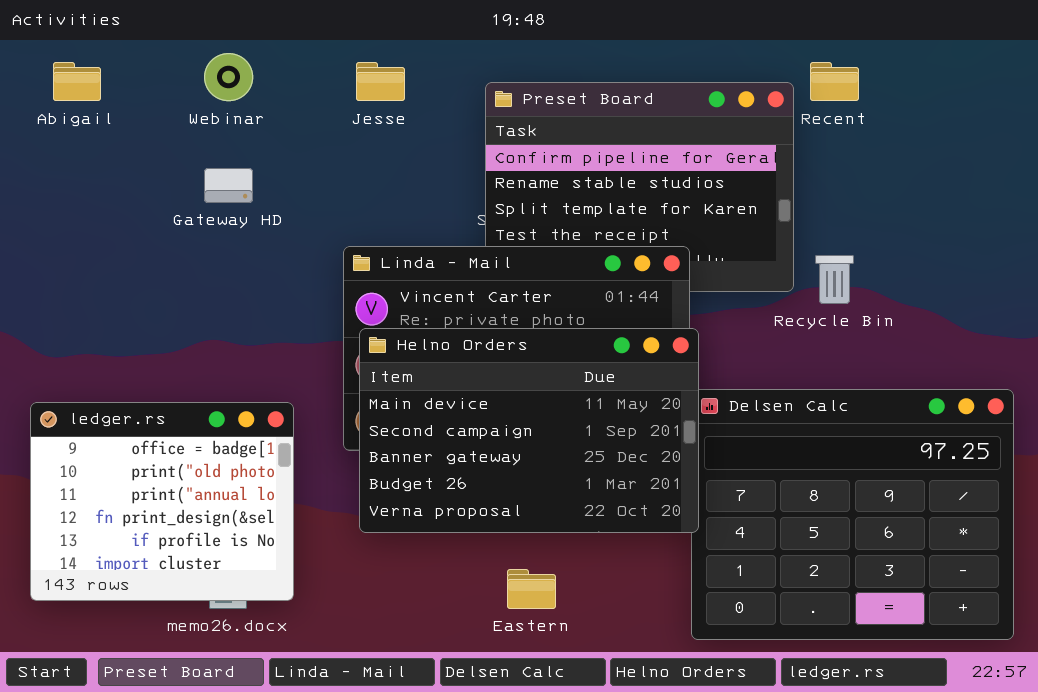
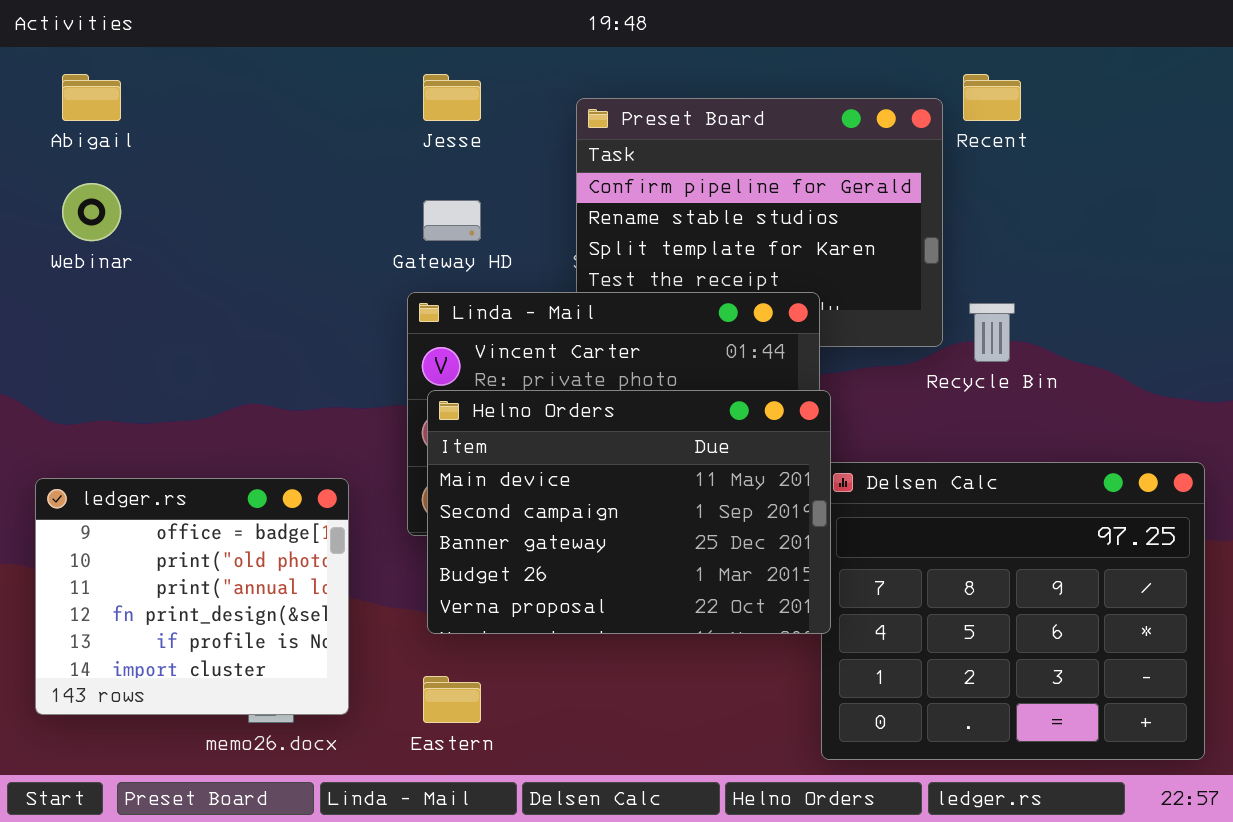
Webinar: [204,53,253,101] -> [62,183,121,241], moved
Gateway HD: [204,168,253,203] -> [423,200,481,241], moved
Eastern: [507,569,556,609] -> [423,676,481,723], moved

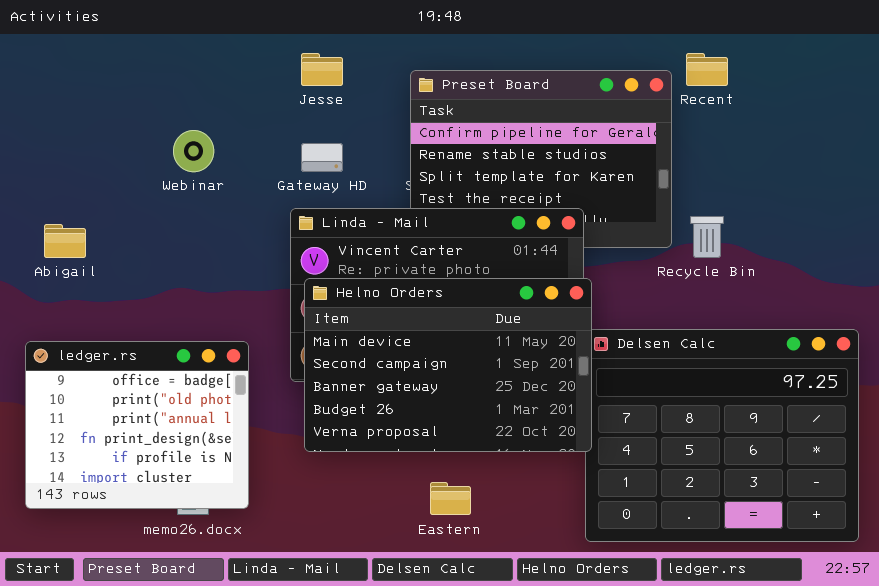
Abigail: [62,74,121,121] -> [44,224,86,258], moved
Webinar: [62,183,121,241] -> [173,130,214,172], moved
Eastern: [423,676,481,723] -> [430,482,471,515], moved

